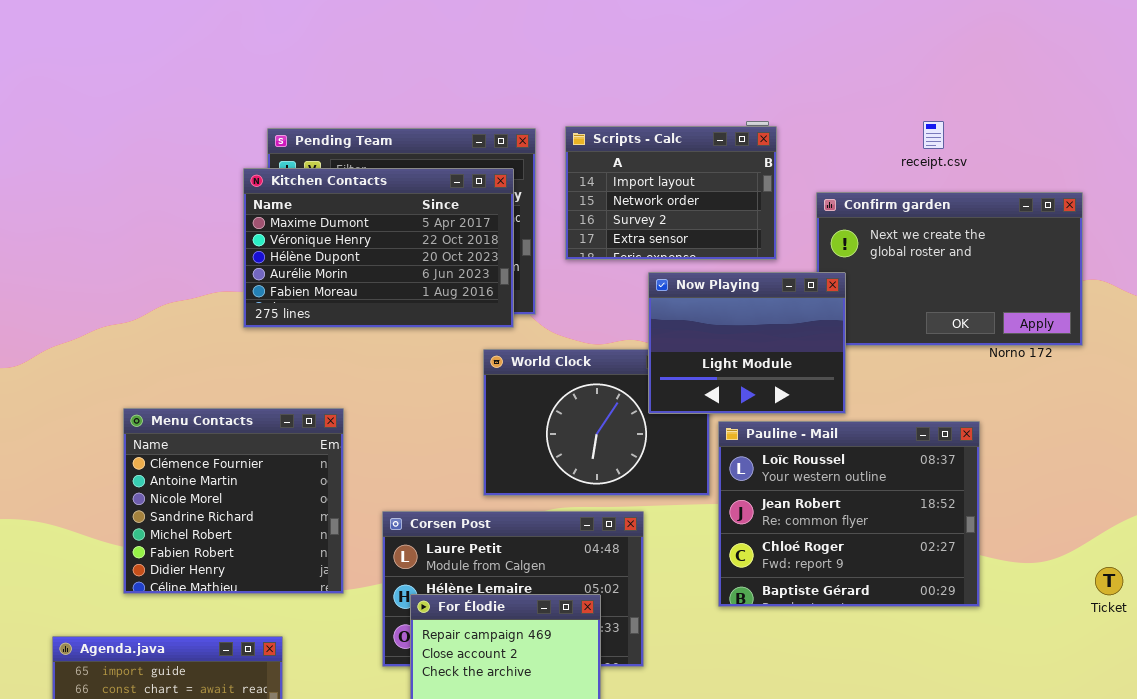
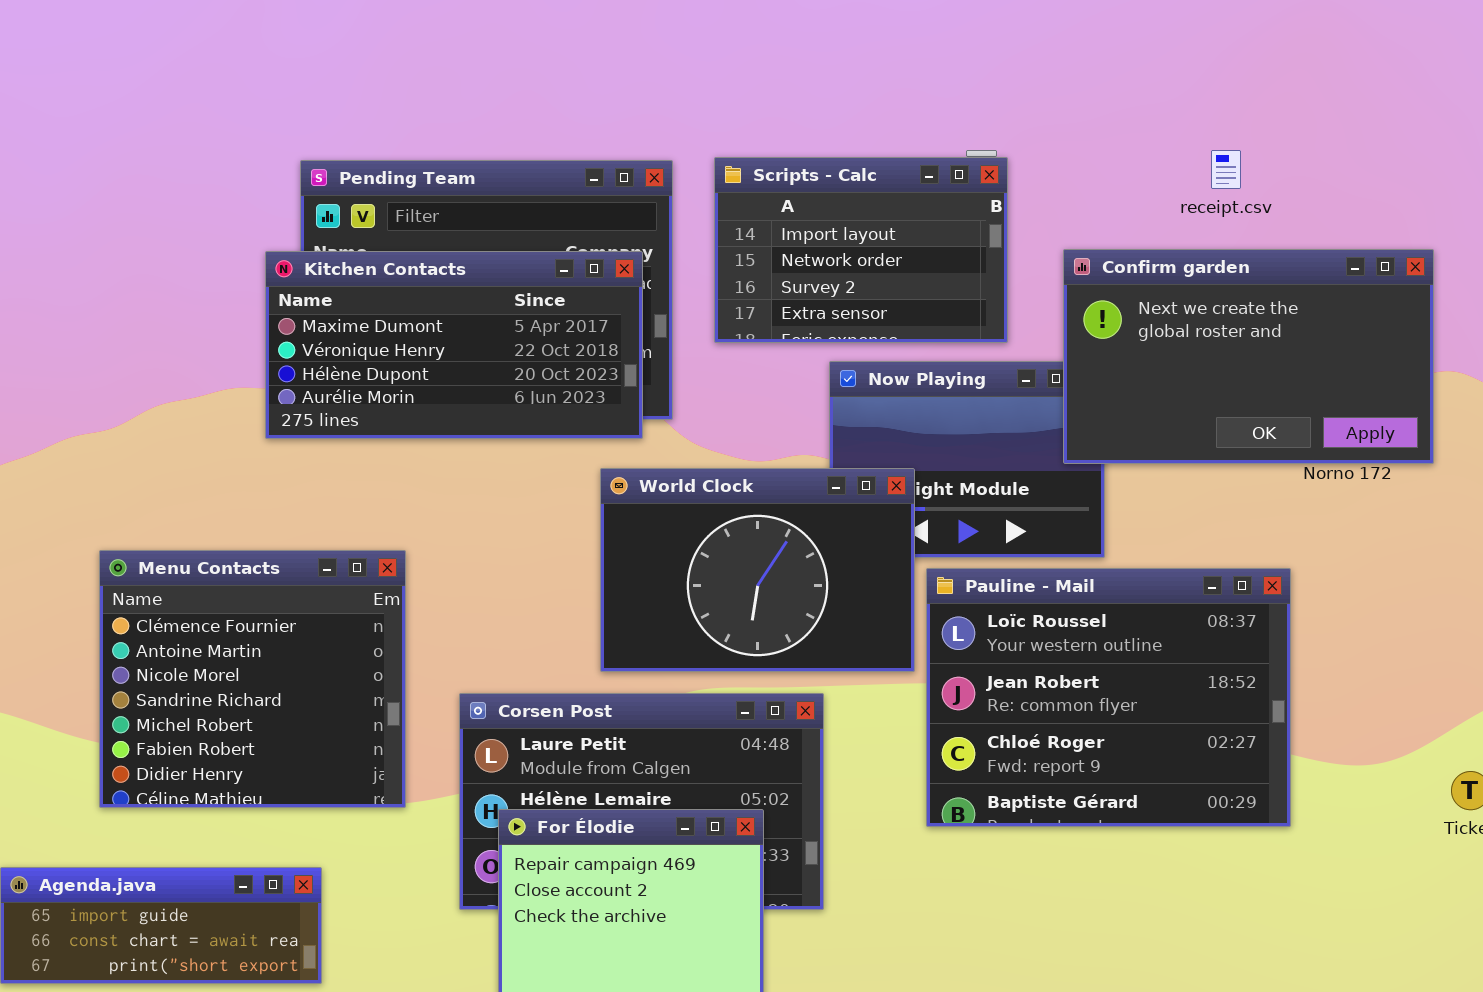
Kitchen Contacts: [243,168,514,328] -> [265,251,643,439], resized
Confirm garden: [816,192,1083,346] -> [1063,249,1434,464], raised
World Clock: [483,349,710,496] -> [600,468,915,672], raised

